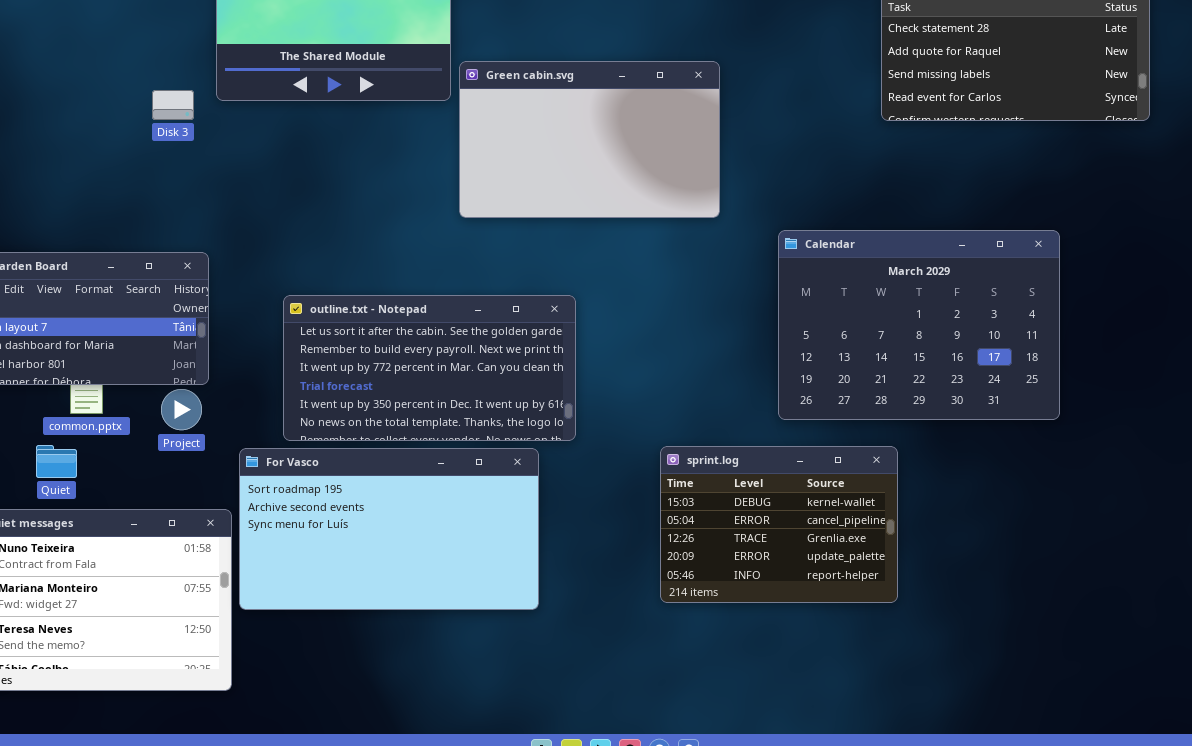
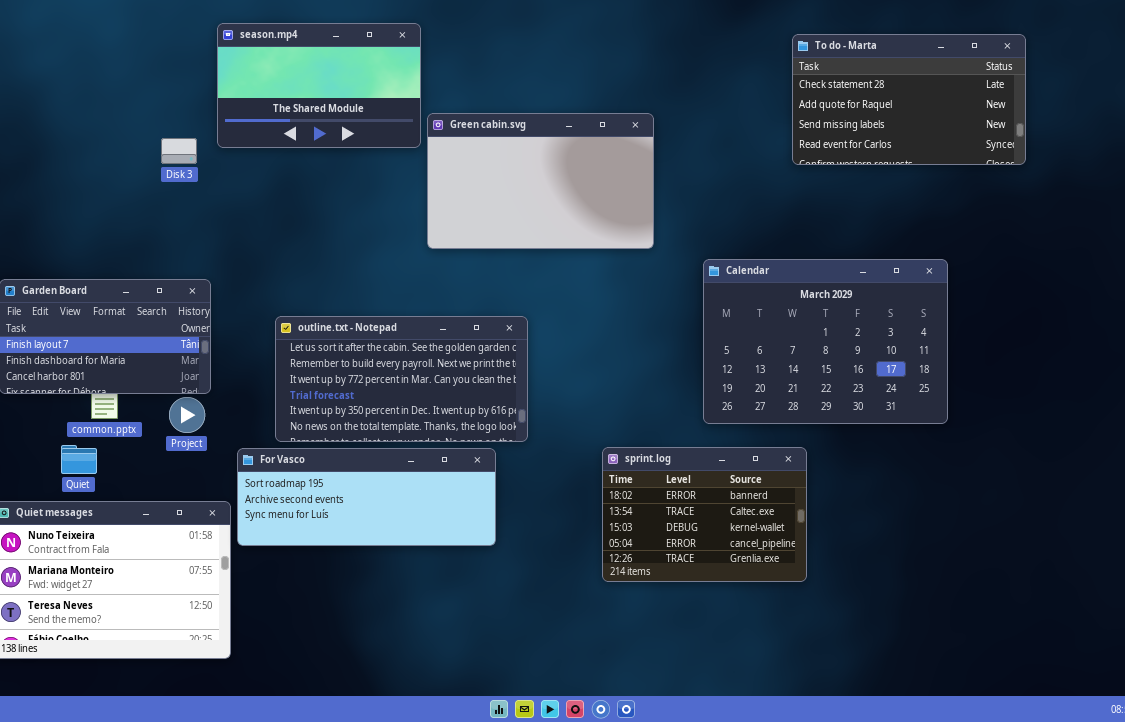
sprint.log: [660,446,898,603] -> [602,447,807,582], scrolled up 2 rows
For Vasco: [239,448,539,610] -> [237,448,496,546], resized

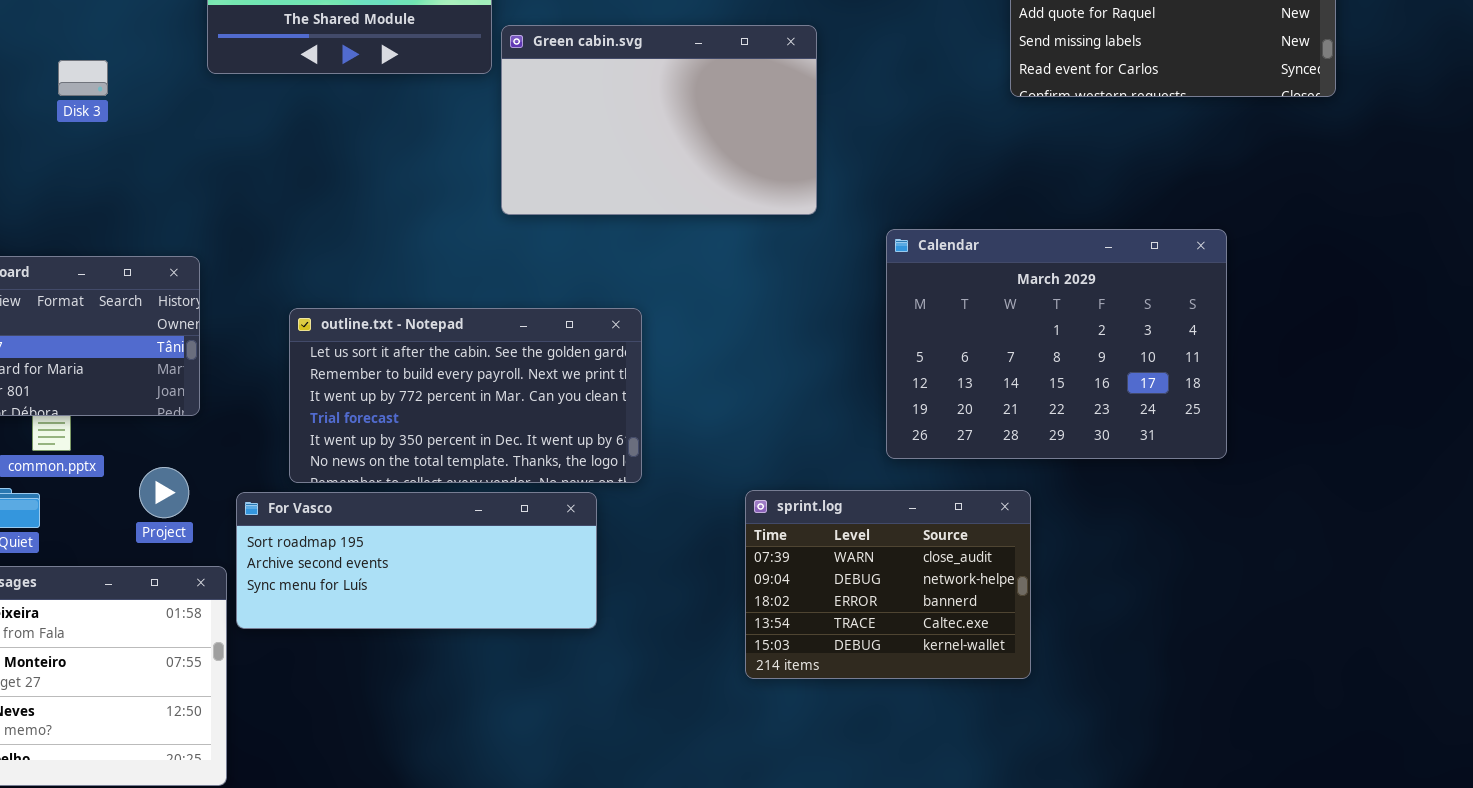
Disk 3: [161,138,197,164] -> [58,60,108,96], moved
Project: [169,397,205,433] -> [139,467,189,518], moved
sprint.log: [602,447,807,582] -> [745,490,1031,679], scrolled up 2 rows

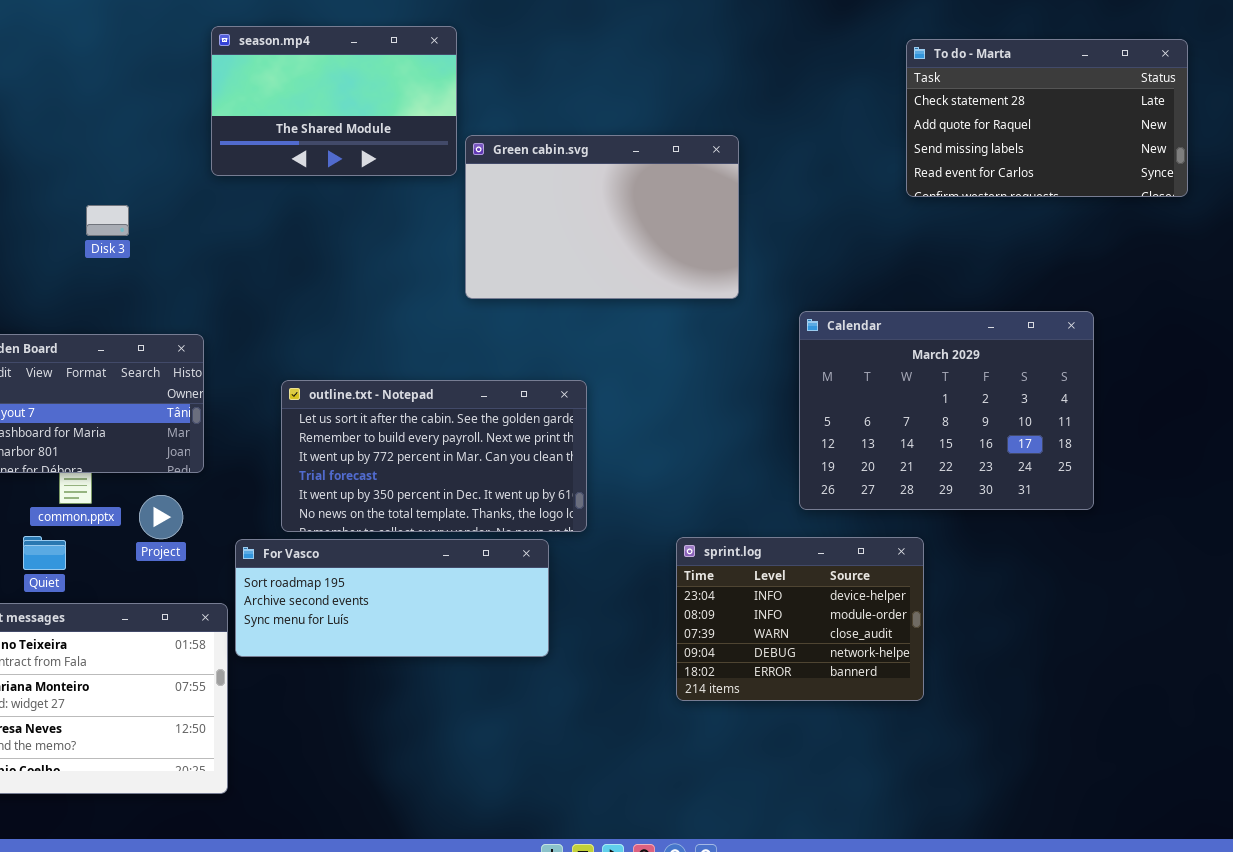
Disk 3: [58,60,108,96] -> [86,205,129,236], moved
Project: [139,467,189,518] -> [139,495,183,539], moved
sprint.log: [745,490,1031,679] -> [676,537,924,701], scrolled up 2 rows

